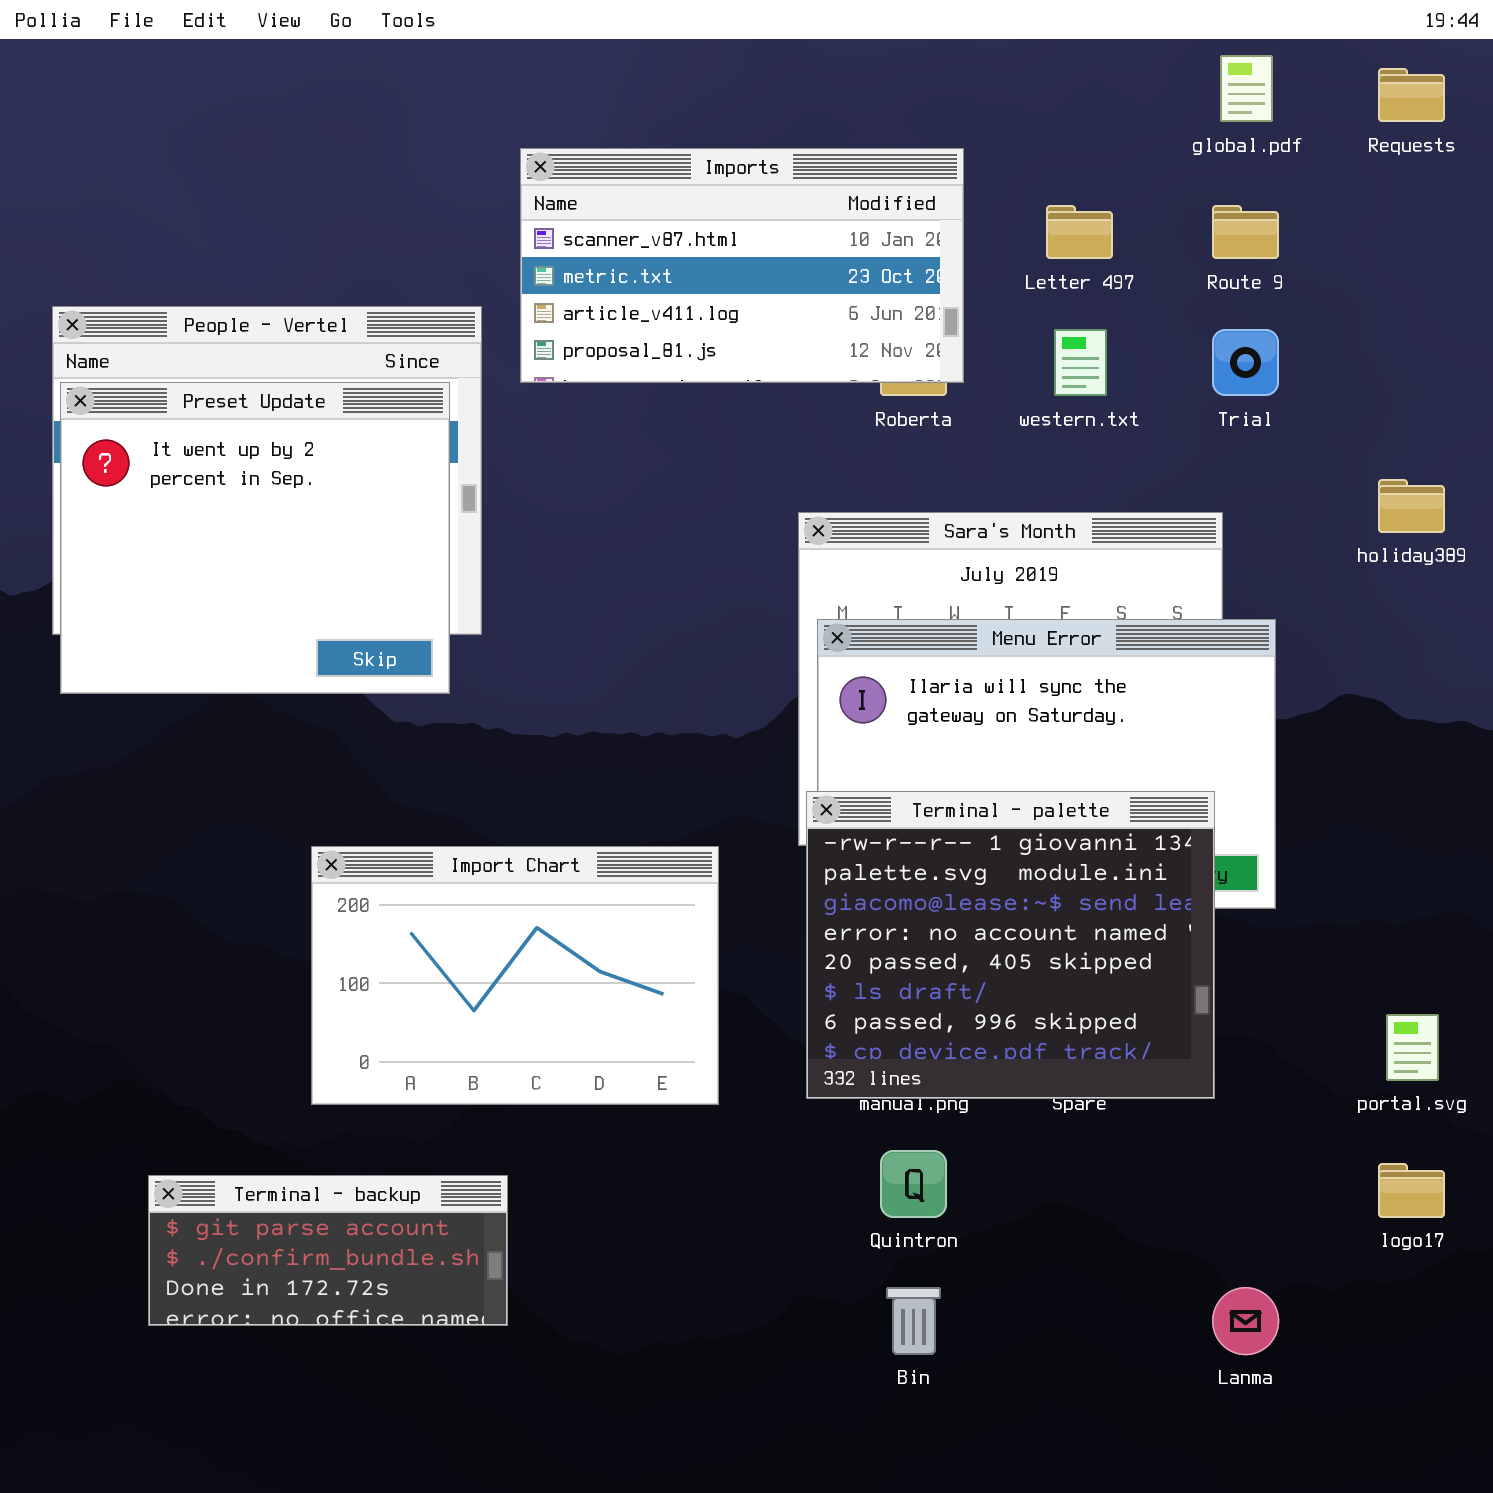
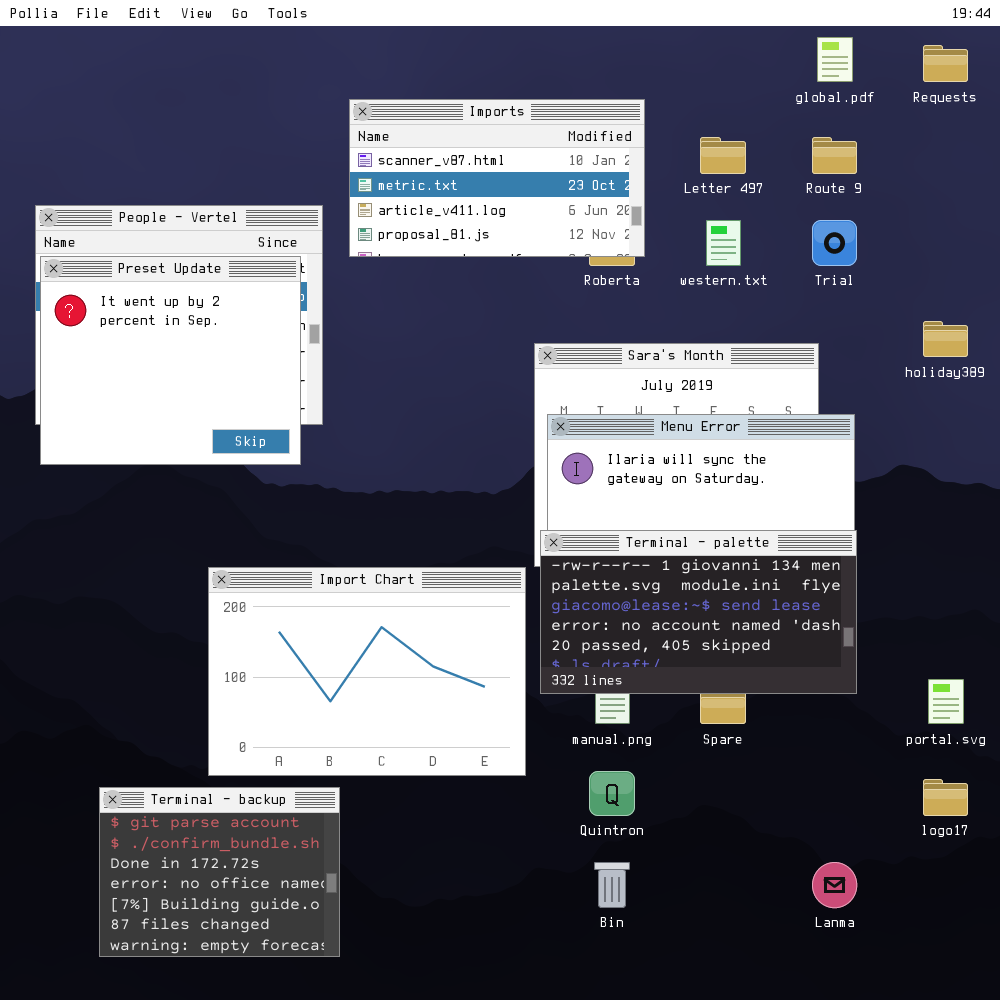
Terminal - palette: [806,791,1215,1099] -> [540,530,857,694], resized
Import Chart: [311,846,719,1105] -> [208,567,526,776], resized
Terminal - backup: [148,1175,508,1326] -> [99,787,340,957], resized

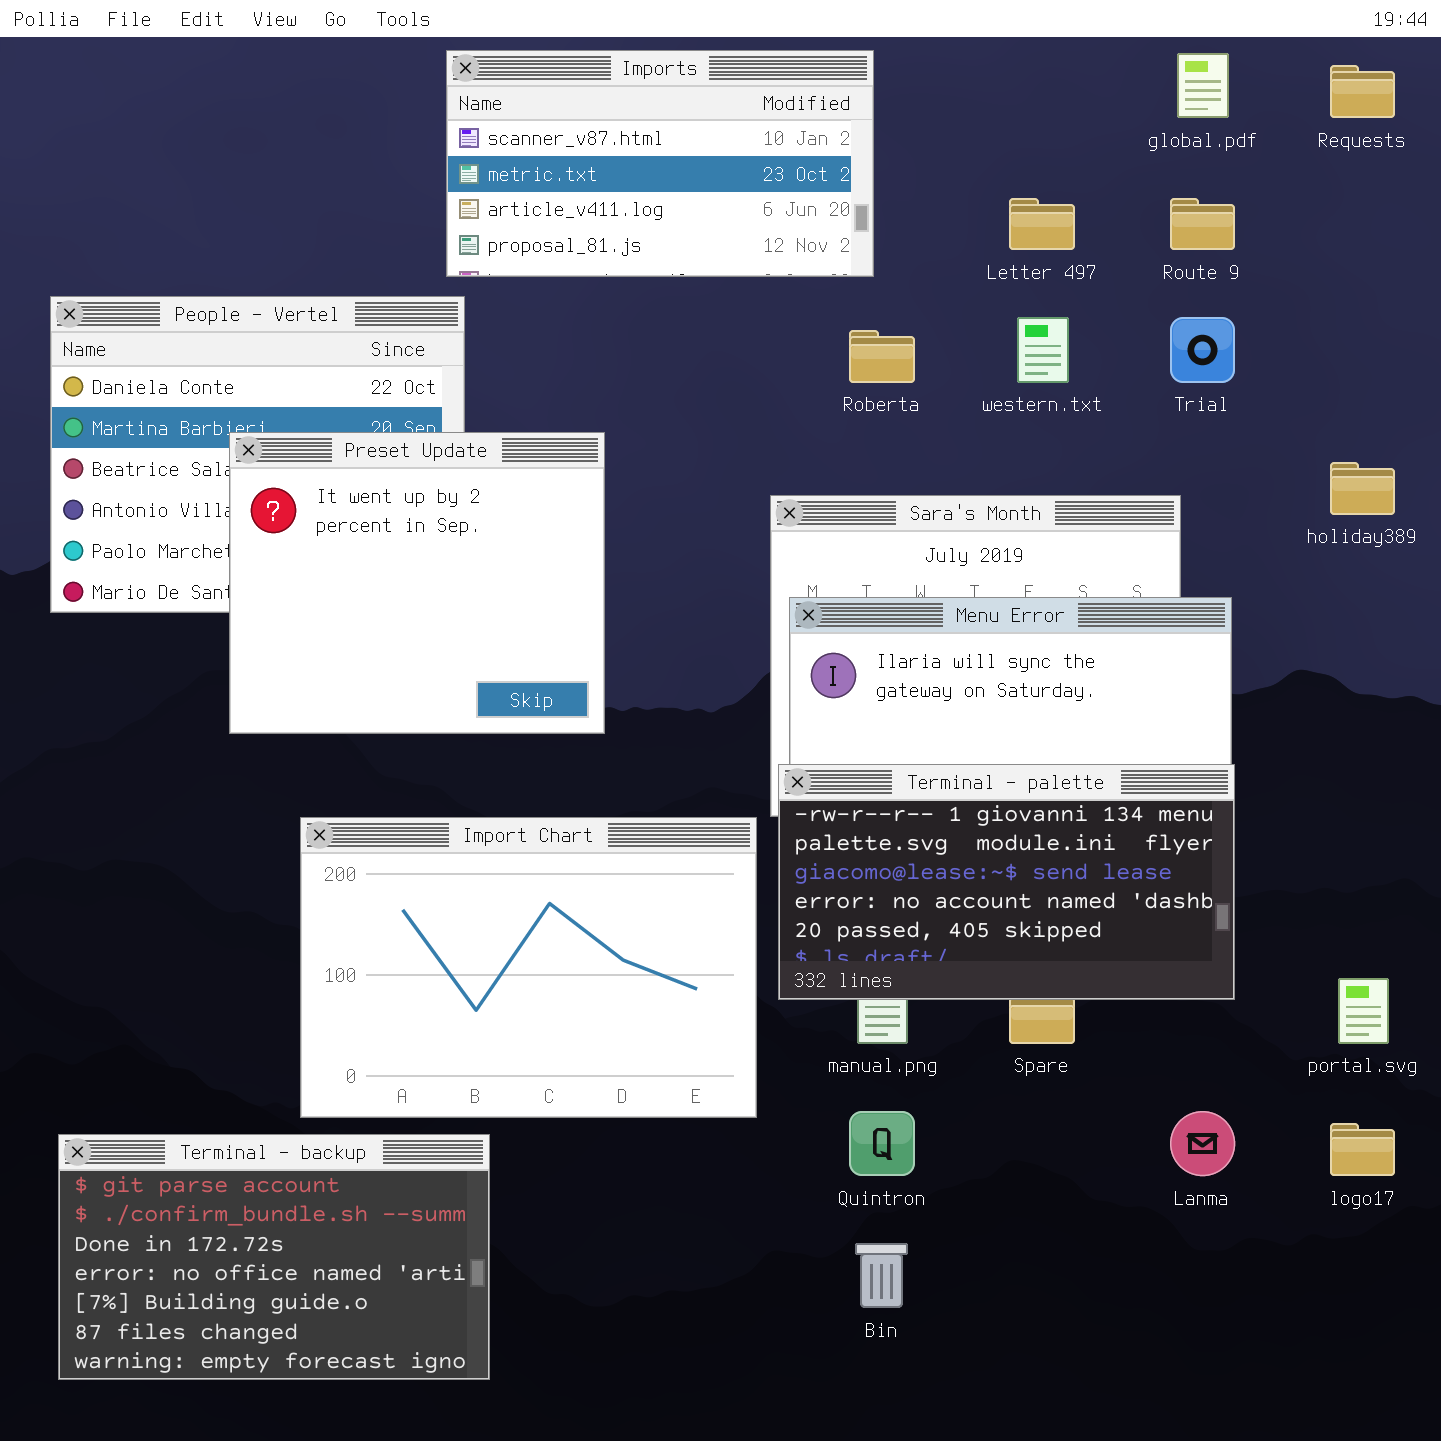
Imports: [349,99,645,257] -> [446,50,874,277], moved
Preset Update: [40,256,301,465] -> [229,432,605,734], moved
Terminal - backup: [99,787,340,957] -> [58,1134,490,1380], resized
Lanma: [812,862,857,908] -> [1170,1111,1235,1176], moved

